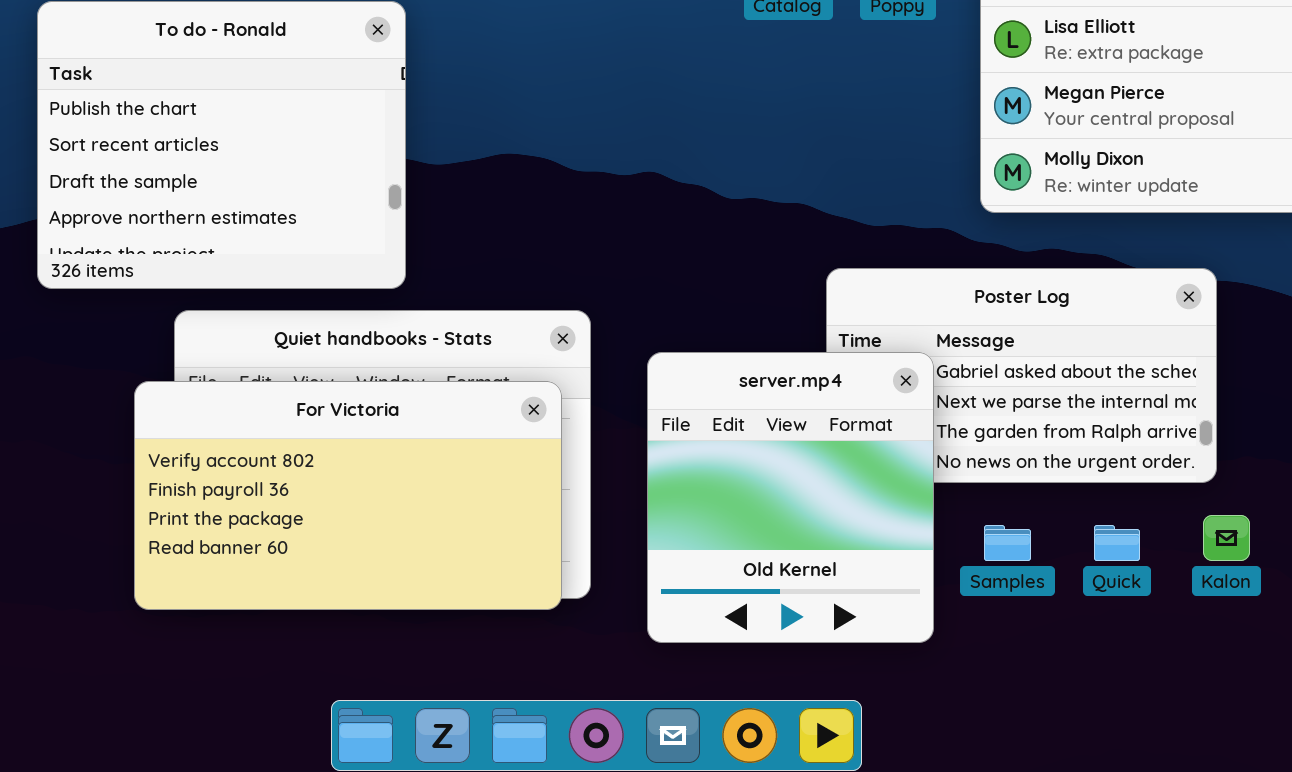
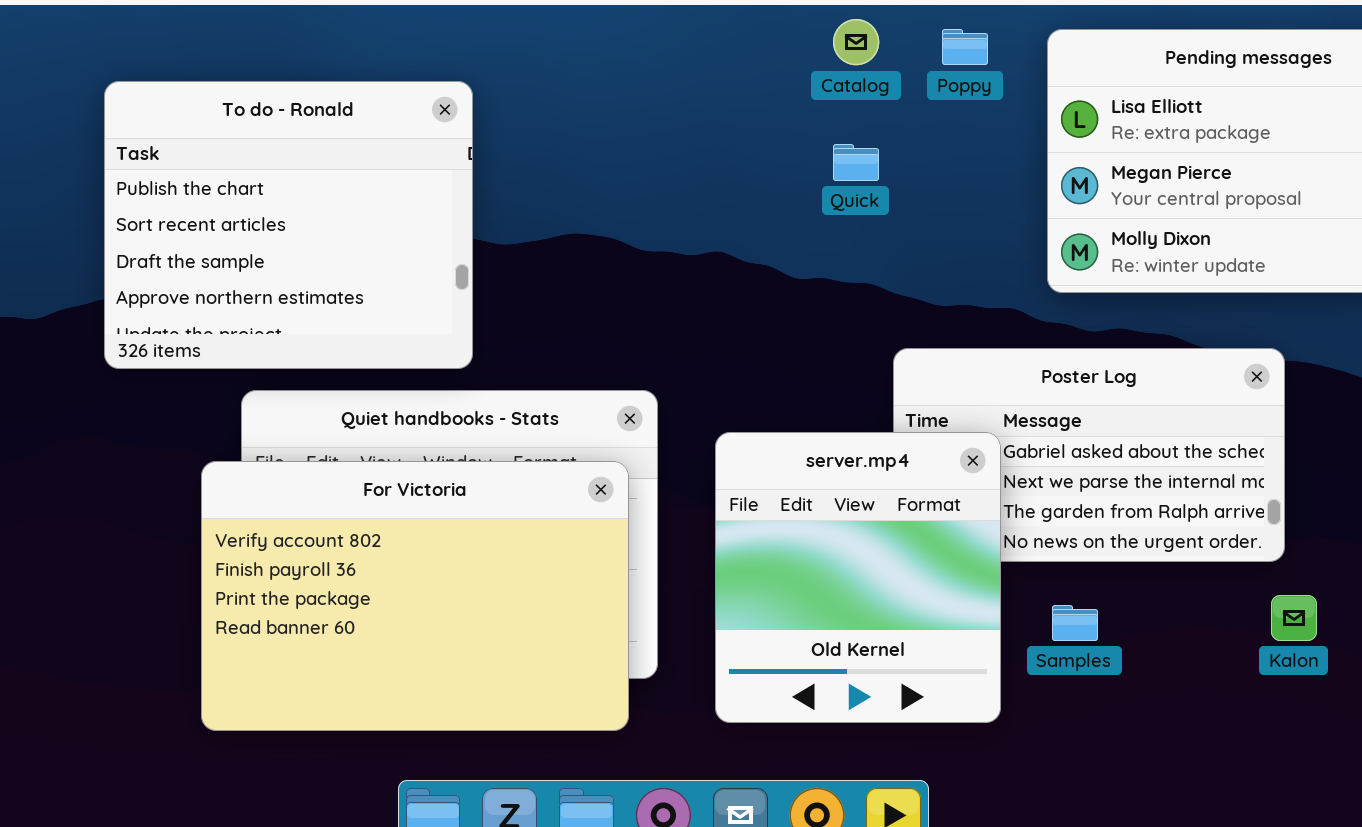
For Victoria: [134,381,562,610] -> [201,461,629,731], resized
Quick: [1094,525,1140,561] -> [833,144,879,181], moved

